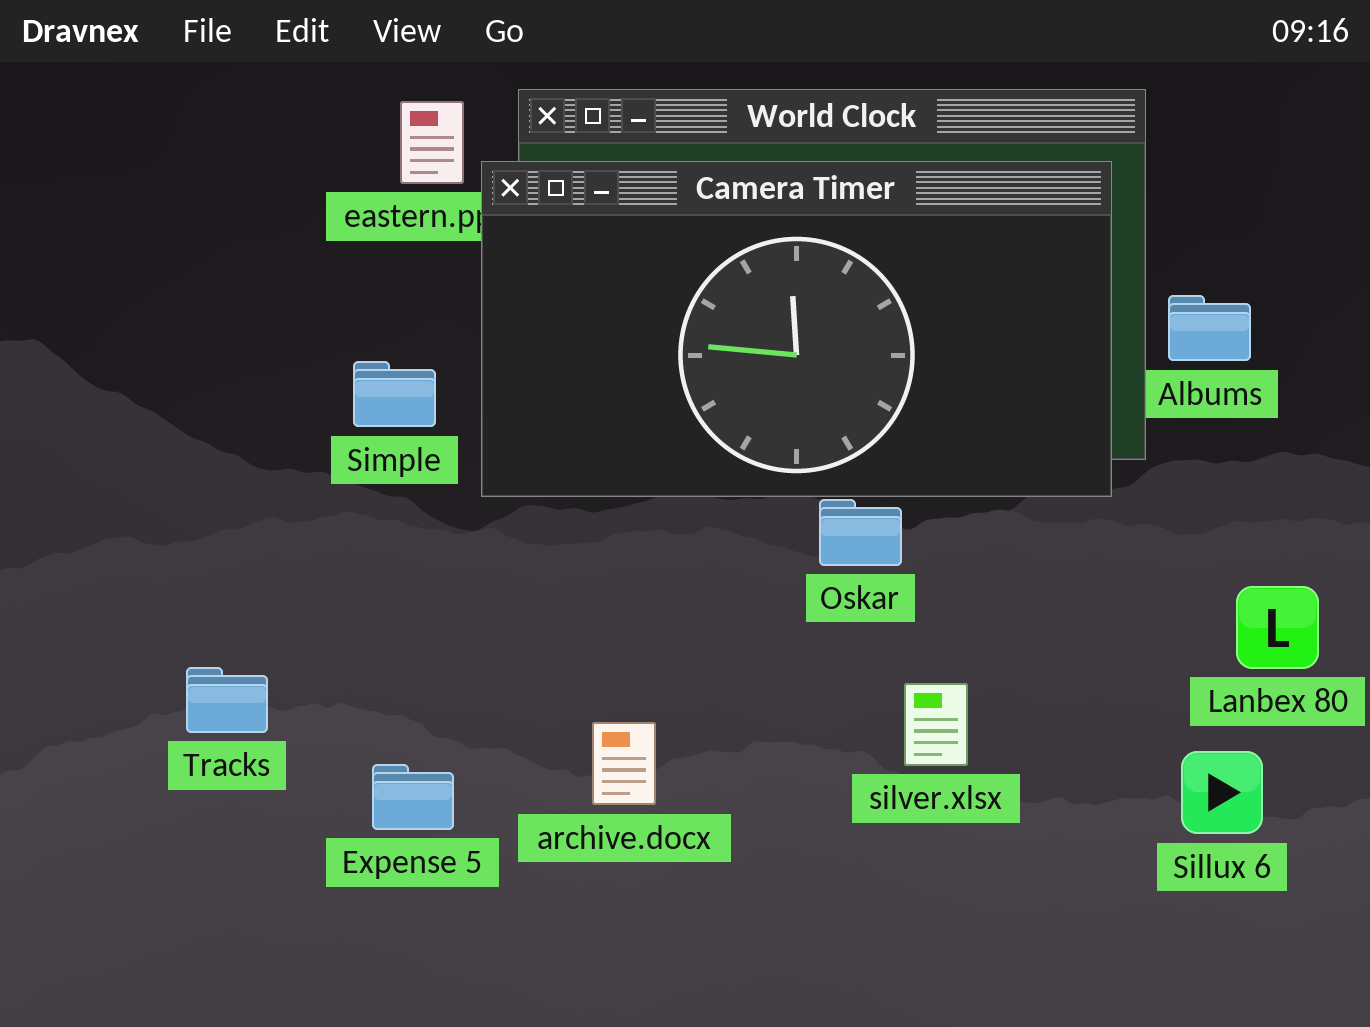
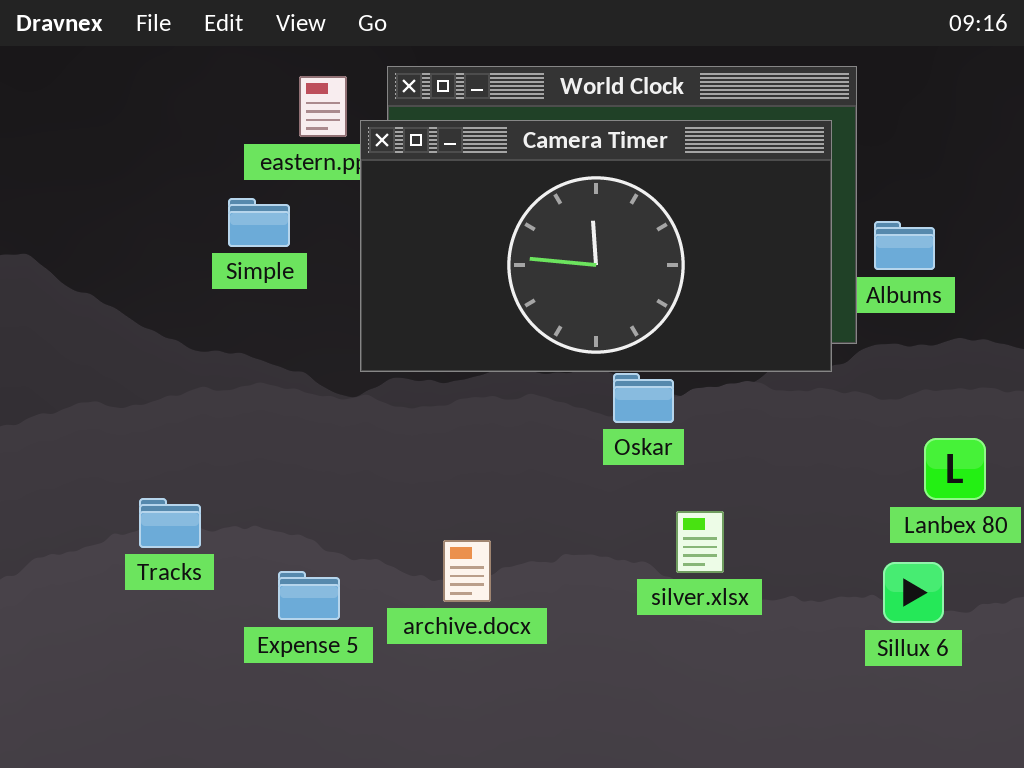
Simple: [353,361,436,427] -> [228,198,290,247], moved

